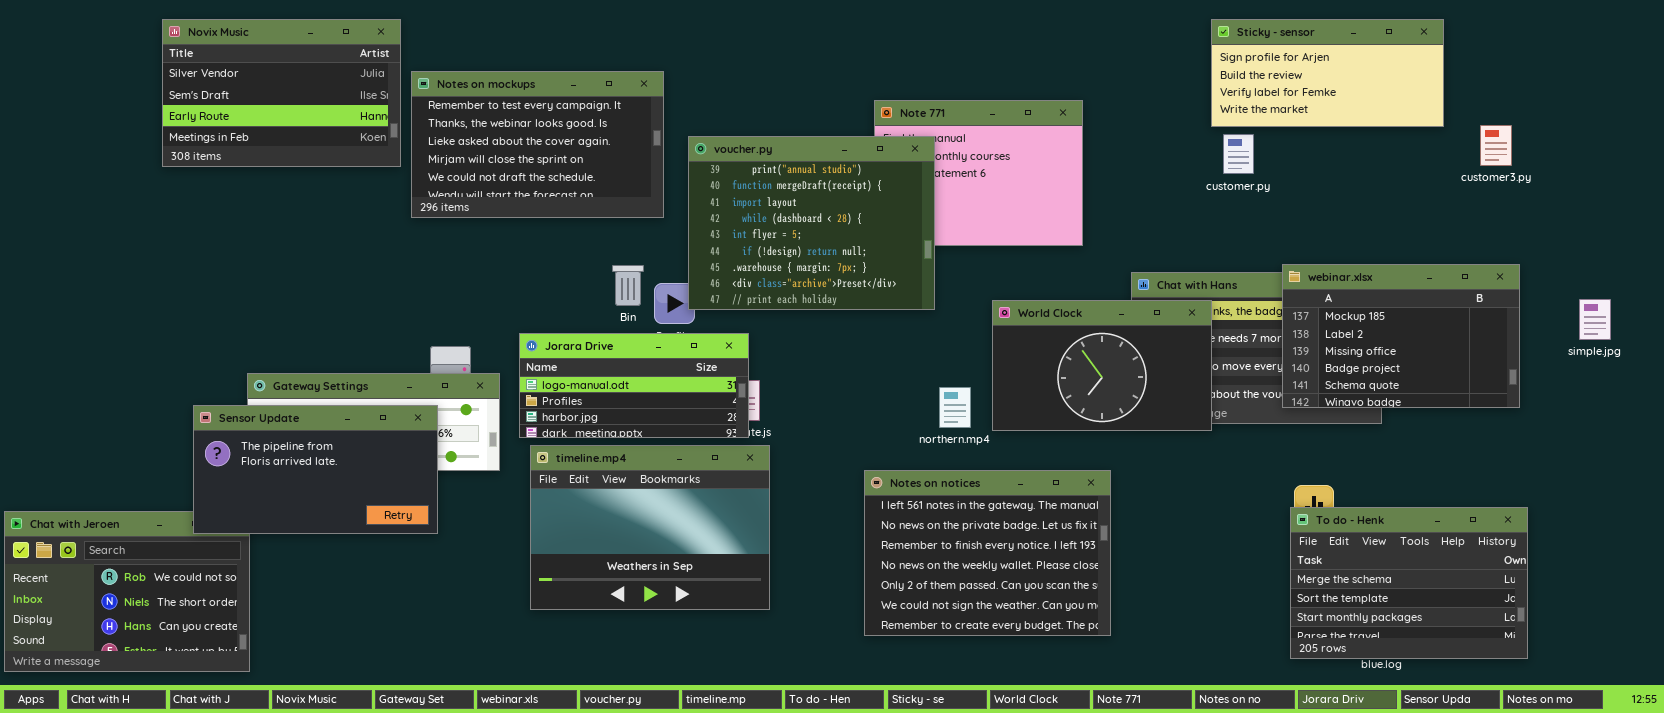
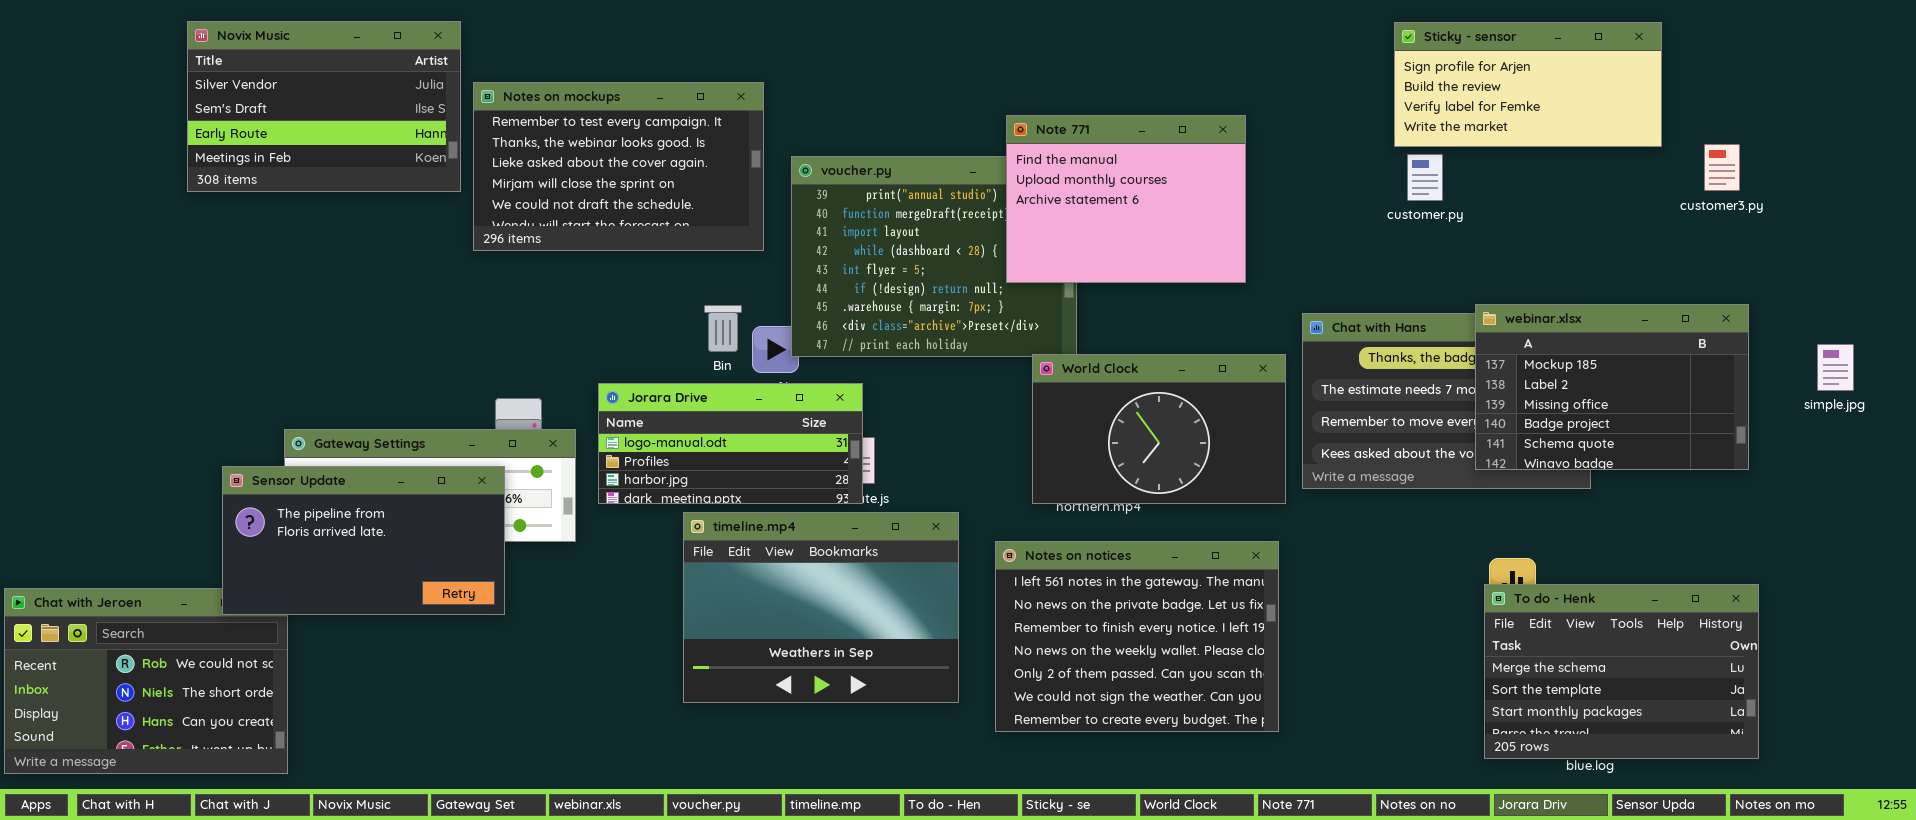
Note 771: [874,100,1083,246] -> [1006,115,1246,283], raised
World Clock: [992,300,1212,431] -> [1032,354,1286,504], moved
timeline.mp4: [530,445,770,610] -> [683,512,959,703], moved

